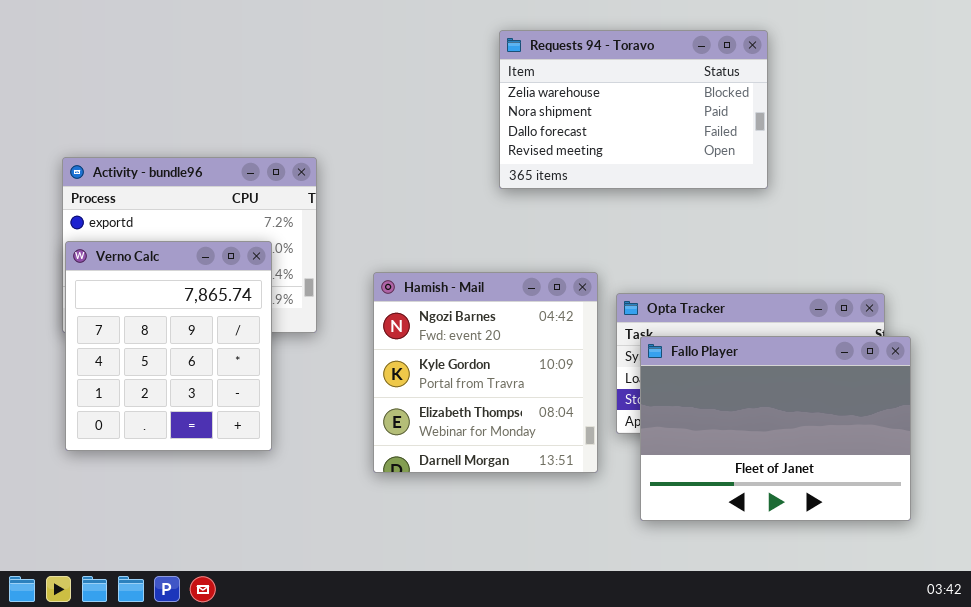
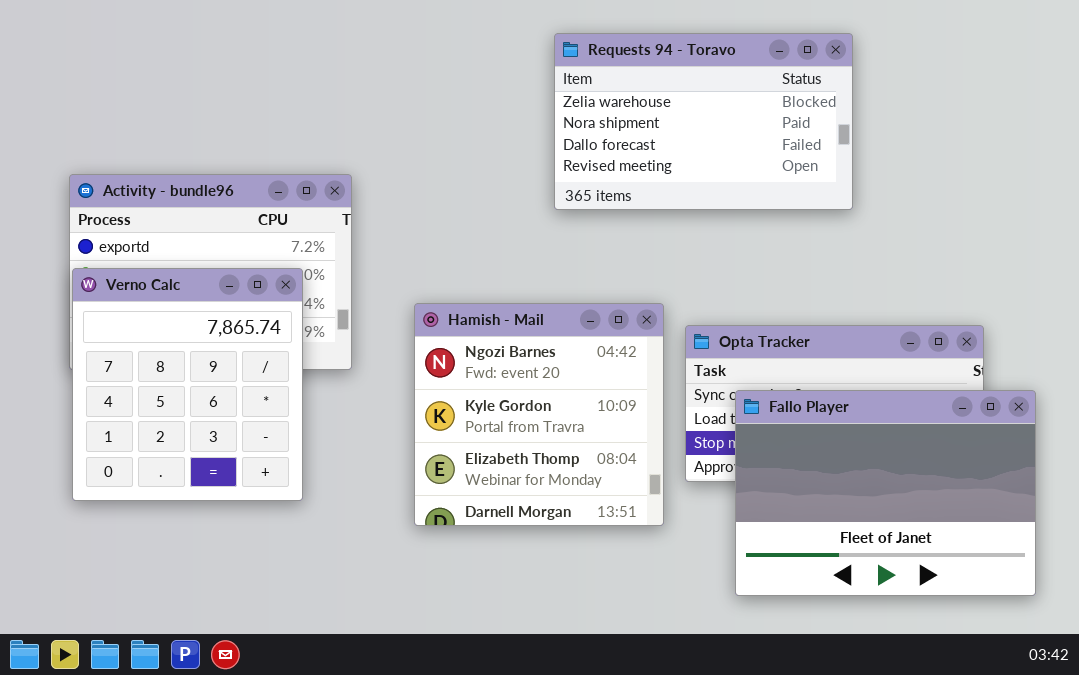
Fallo Player: [640,336,911,521] -> [735,390,1036,596], moved

